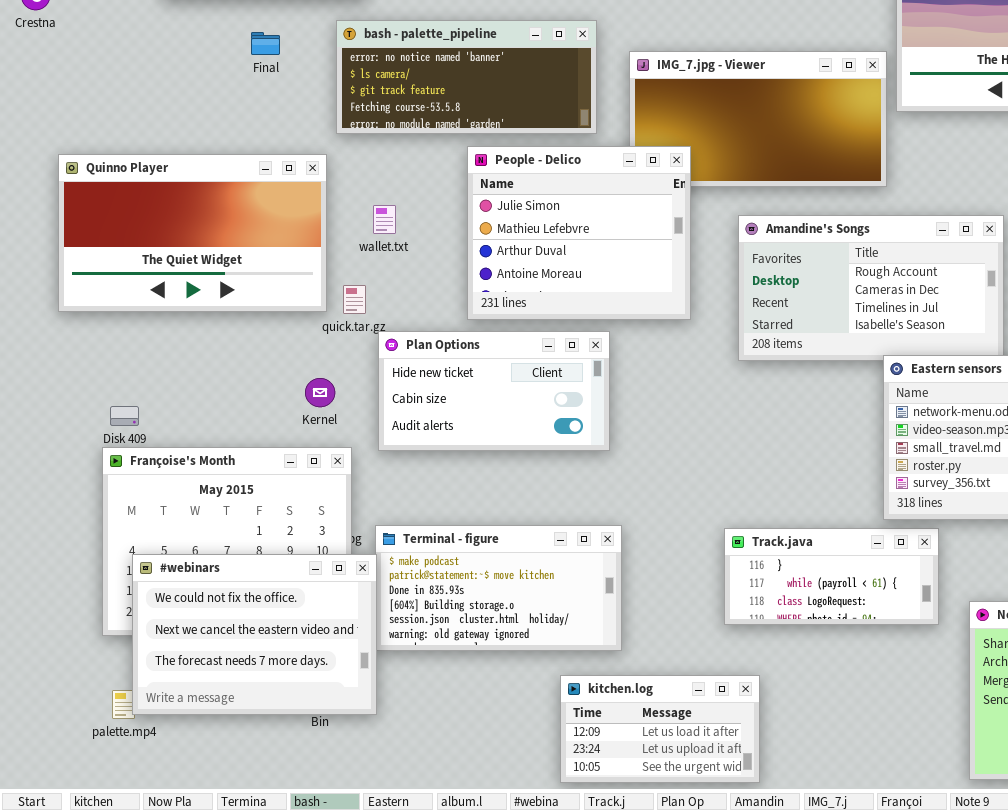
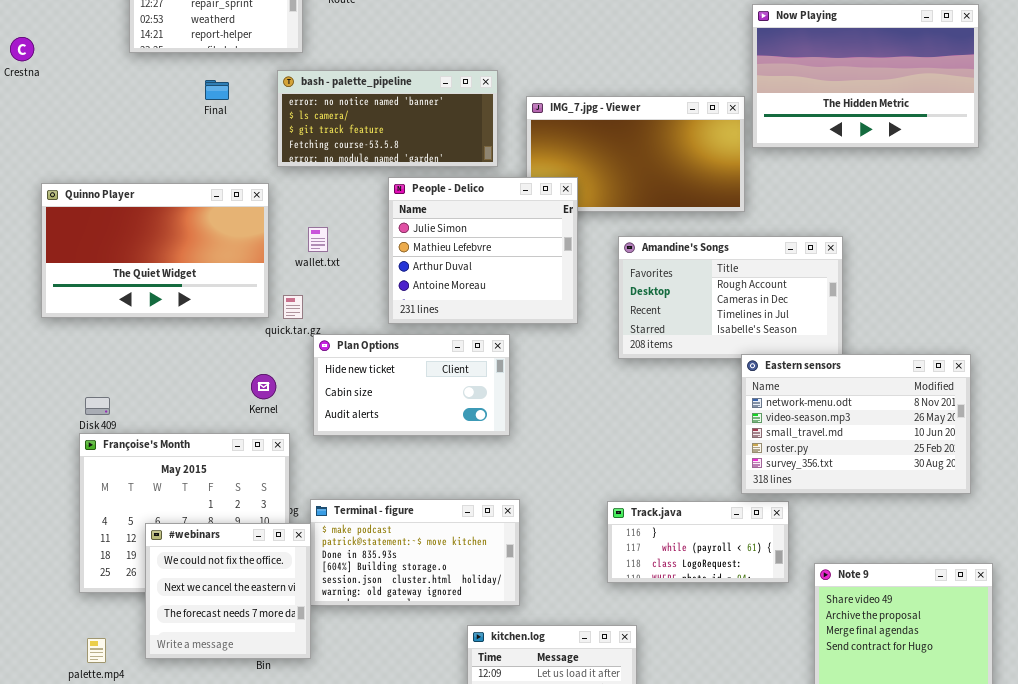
#webinars: [132,554,377,715] -> [145,523,311,659], resized

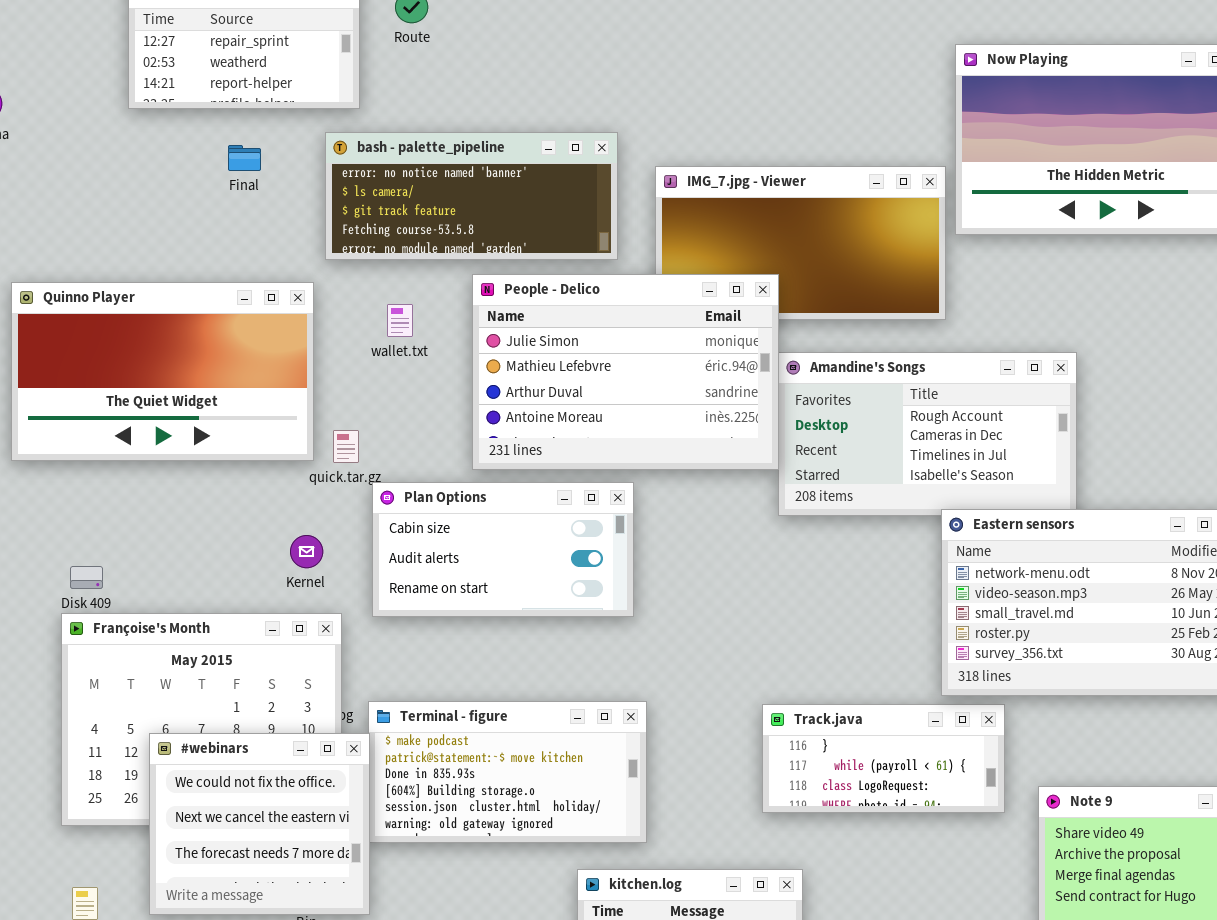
People - Delico: [388,177,578,324] -> [472,274,779,470], resized
wallet.txt: [308,227,328,252] -> [387,304,413,337], moved
Plan Options: [313,334,510,436] -> [372,482,634,617], scrolled down 1 row

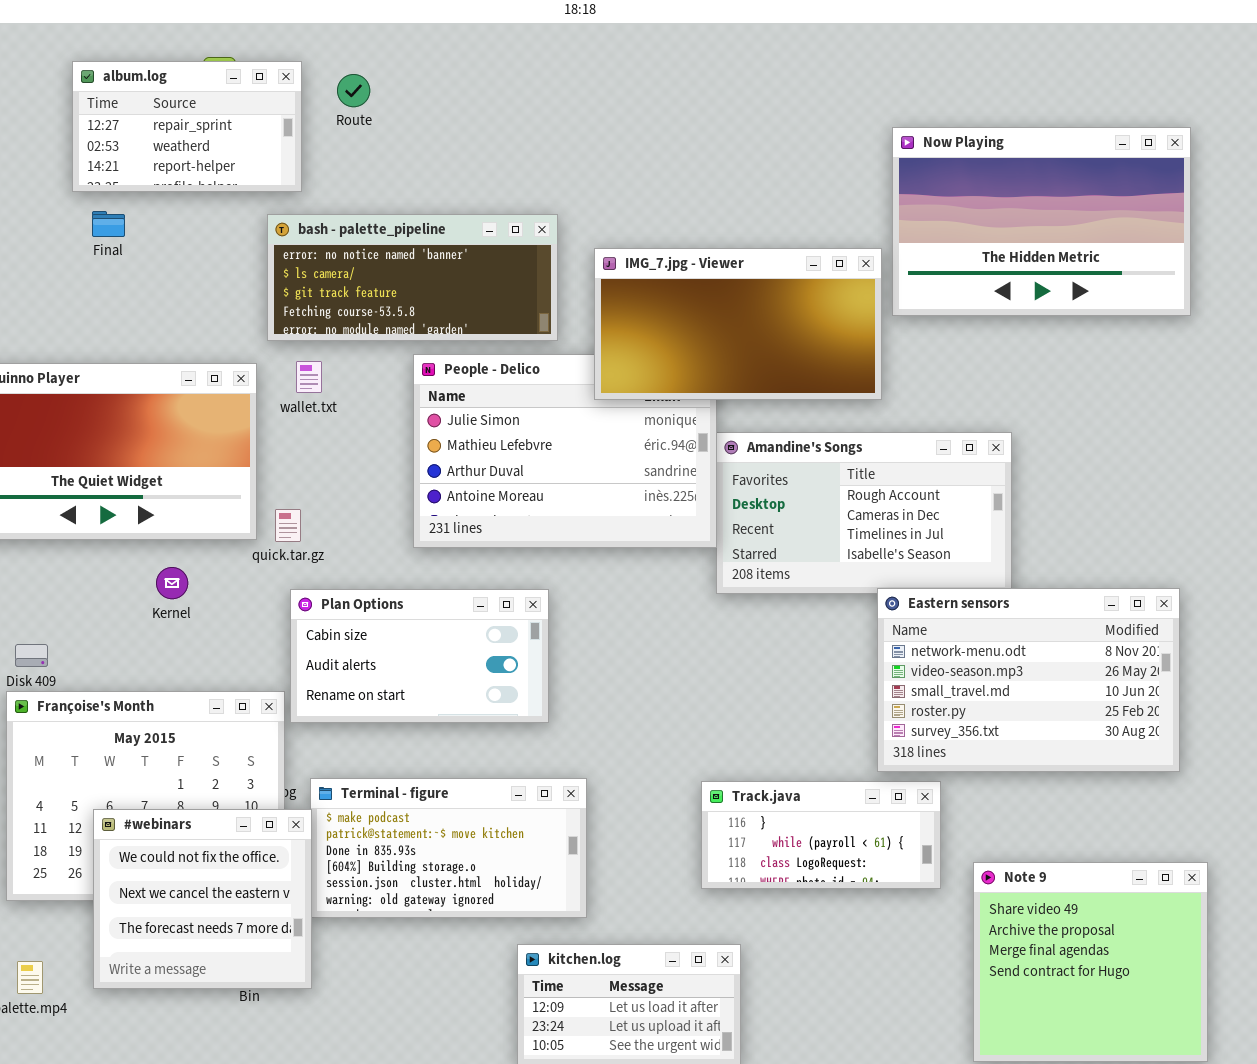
Final: [228,145,261,171] -> [92,211,125,237], moved
IMG_7.jpg - Viewer: [655,166,946,320] -> [594,248,882,400], raised
wallet.txt: [387,304,413,337] -> [296,361,322,393], moved
Plan Options: [372,482,634,617] -> [290,589,549,723], moved
Kernel: [290,535,323,568] -> [156,567,188,599], moved

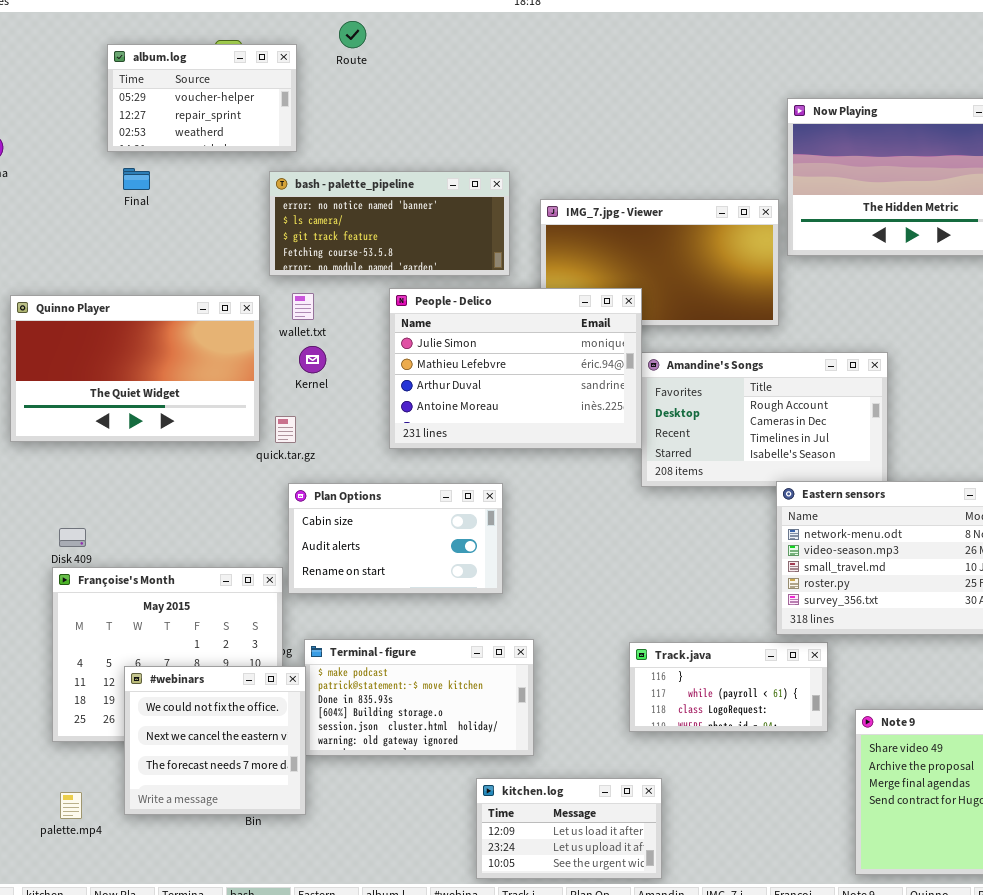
album.log: [72,61,302,192] -> [107,44,297,152], scrolled up 1 row
Route: [337,74,370,107] -> [339,21,366,48], moved
People - Delico: [413,354,717,548] -> [389,288,642,449], raised
Kernel: [156,567,188,599] -> [299,346,326,373], moved

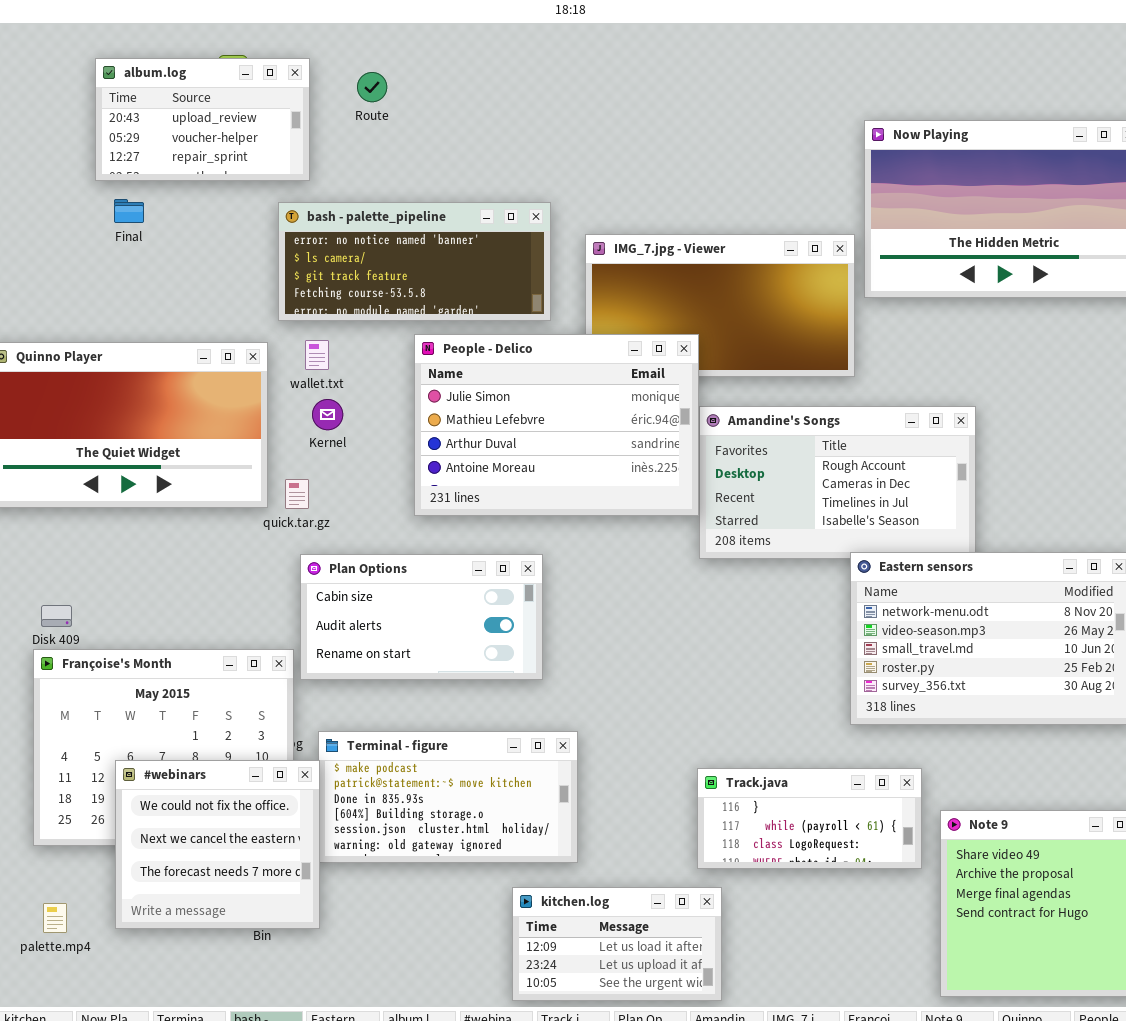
Route: [339,21,366,48] -> [357,72,387,102], moved
album.log: [107,44,297,152] -> [95,58,310,181], scrolled up 1 row
Track.java: [629,642,828,732] -> [697,768,922,869], moved

